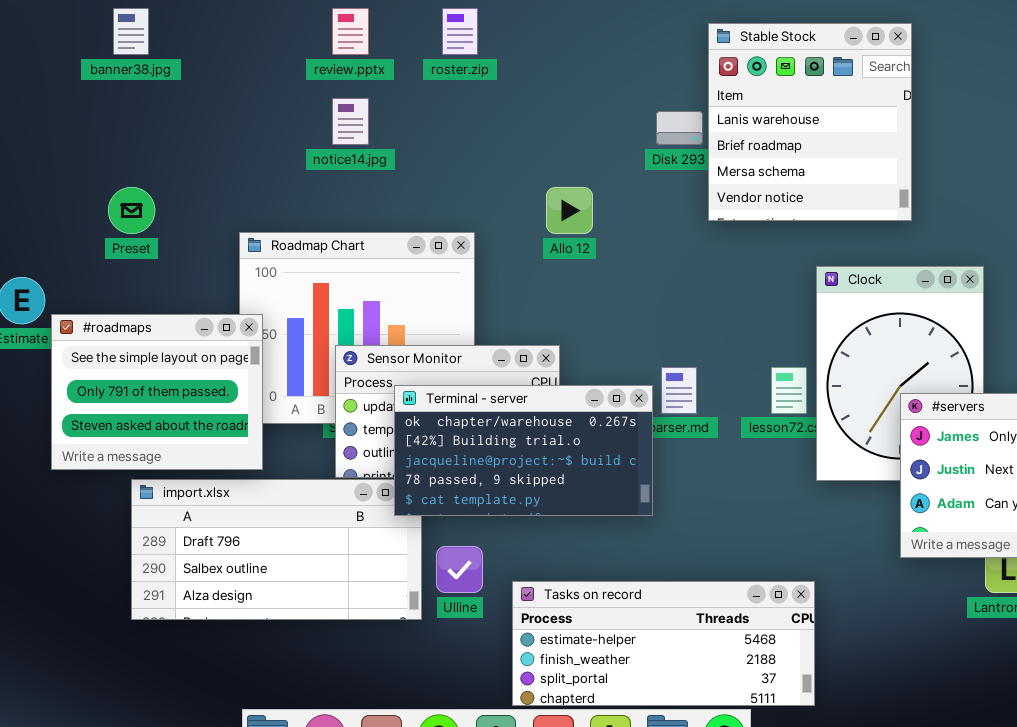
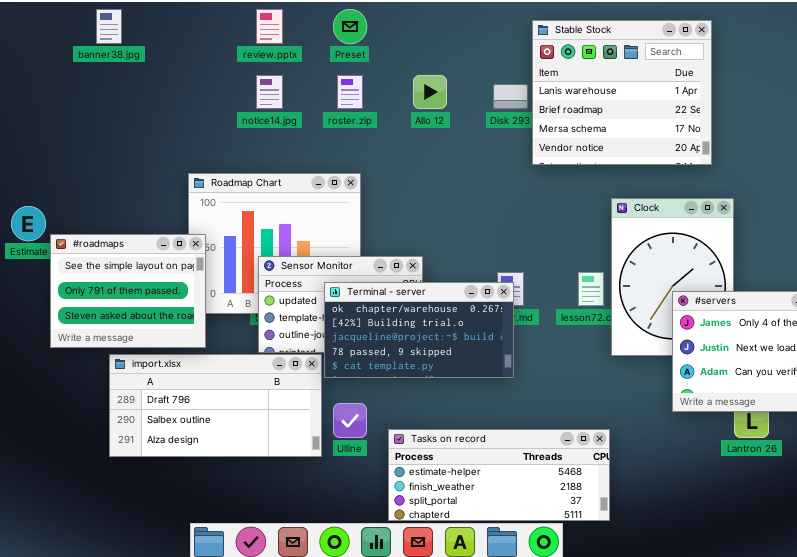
roster.zip: [442,8,478,55] -> [337,75,363,109], moved
Stable Stock: [708,23,912,221] -> [532,20,712,165], resized
Preset: [108,187,155,234] -> [333,9,367,44], moved
Allo 12: [546,187,593,234] -> [413,75,447,109], moved
Terminal - server: [394,385,653,516] -> [324,282,514,378], moved

